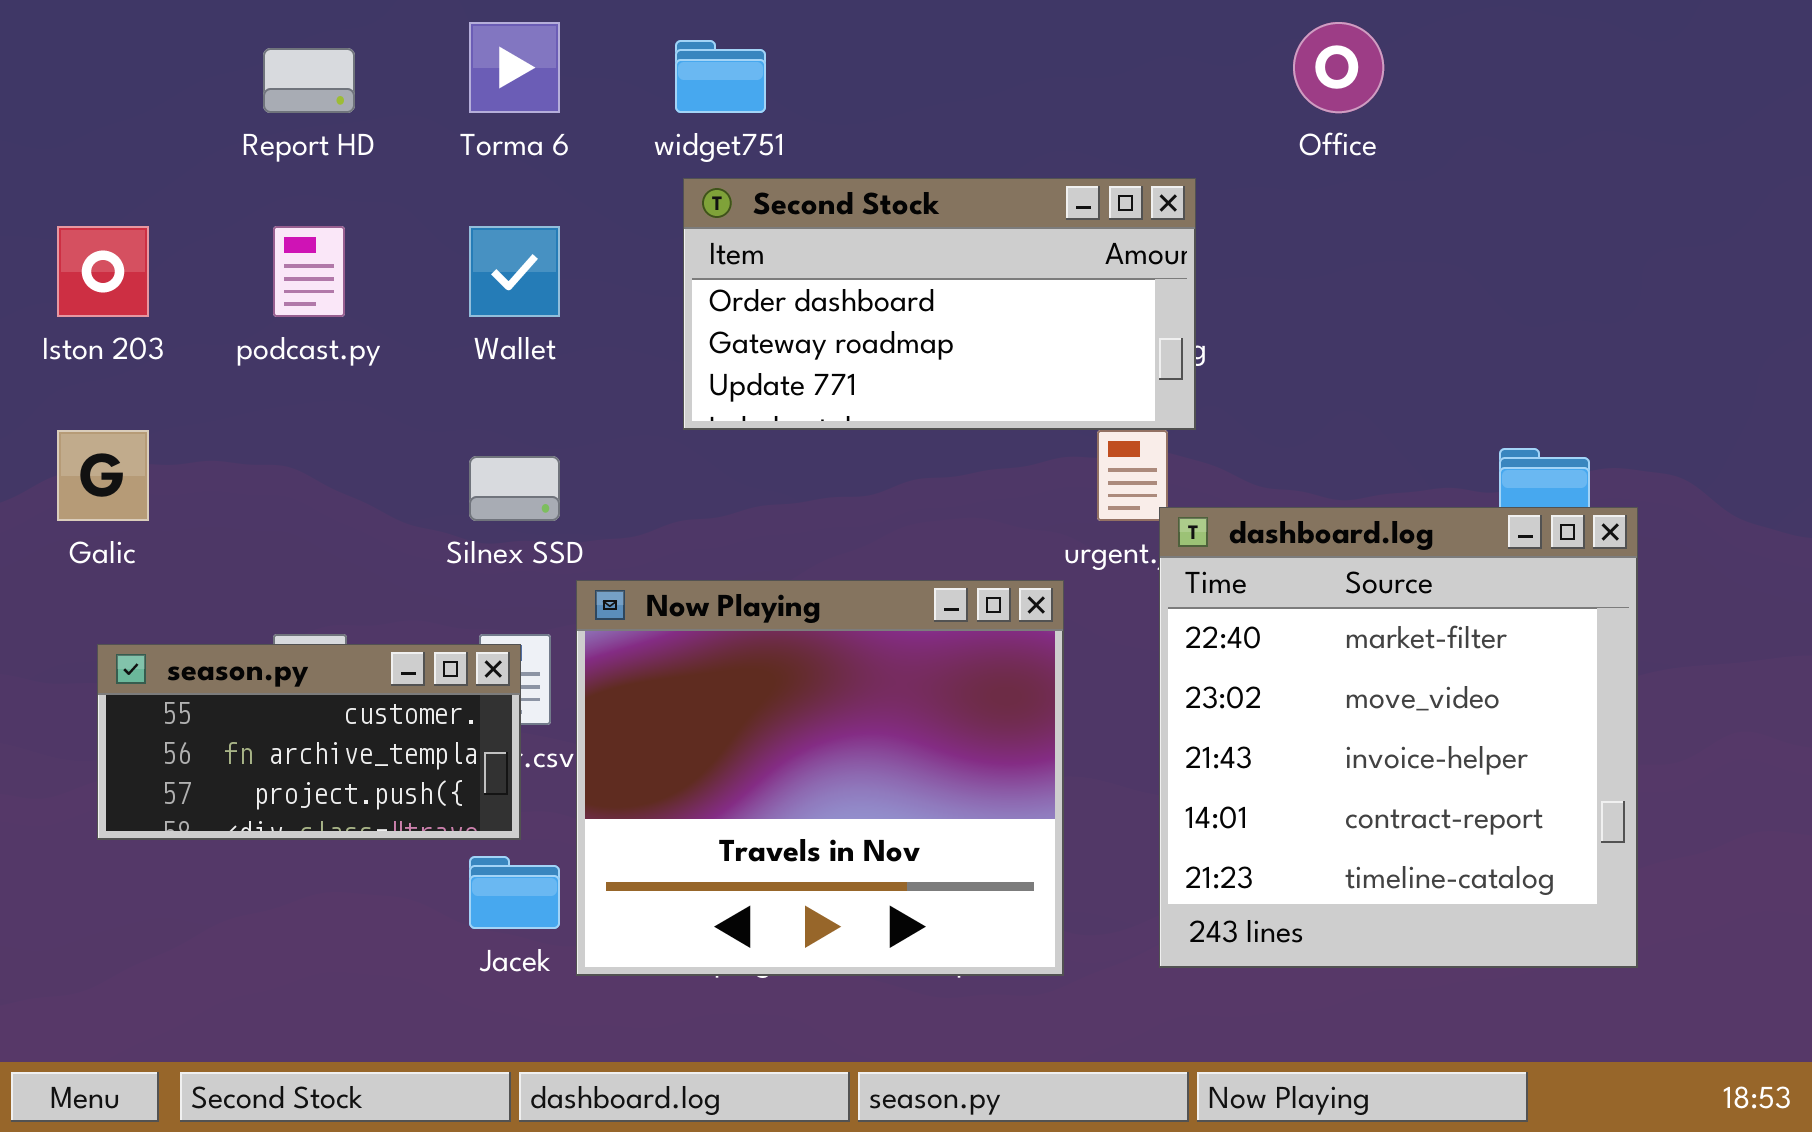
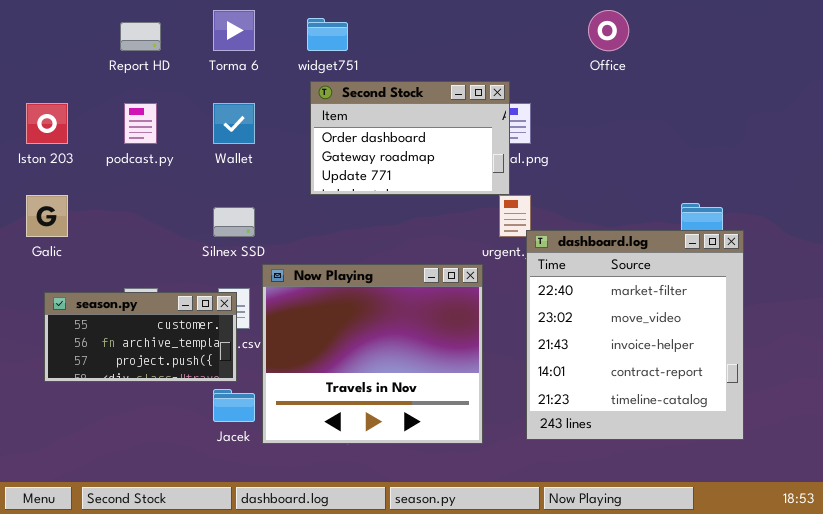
Second Stock: [683,178,1196,430] -> [310,81,510,195], resized

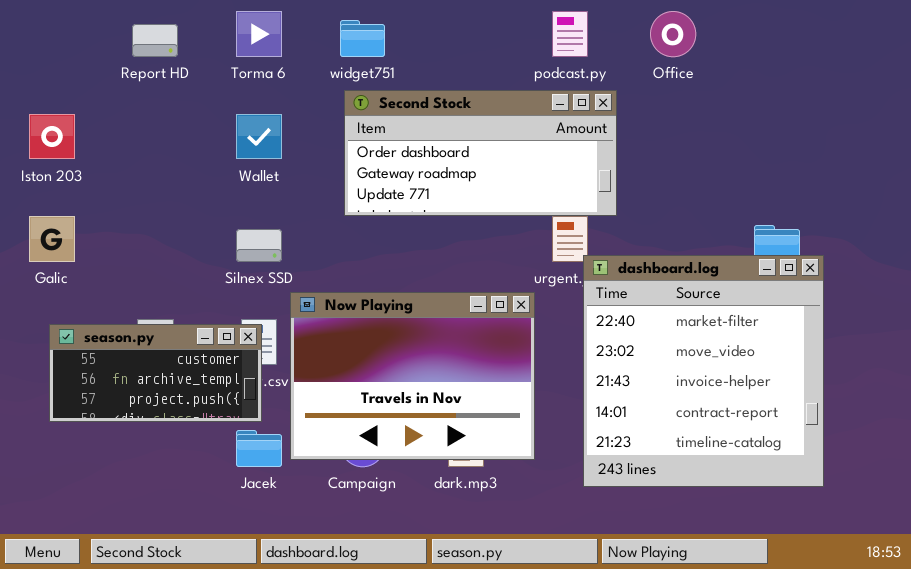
Second Stock: [310,81,510,195] -> [344,90,617,216], resized
podcast.py: [124,103,157,144] -> [552,11,588,57], moved
Now Playing: [262,264,483,444] -> [290,292,535,460], resized

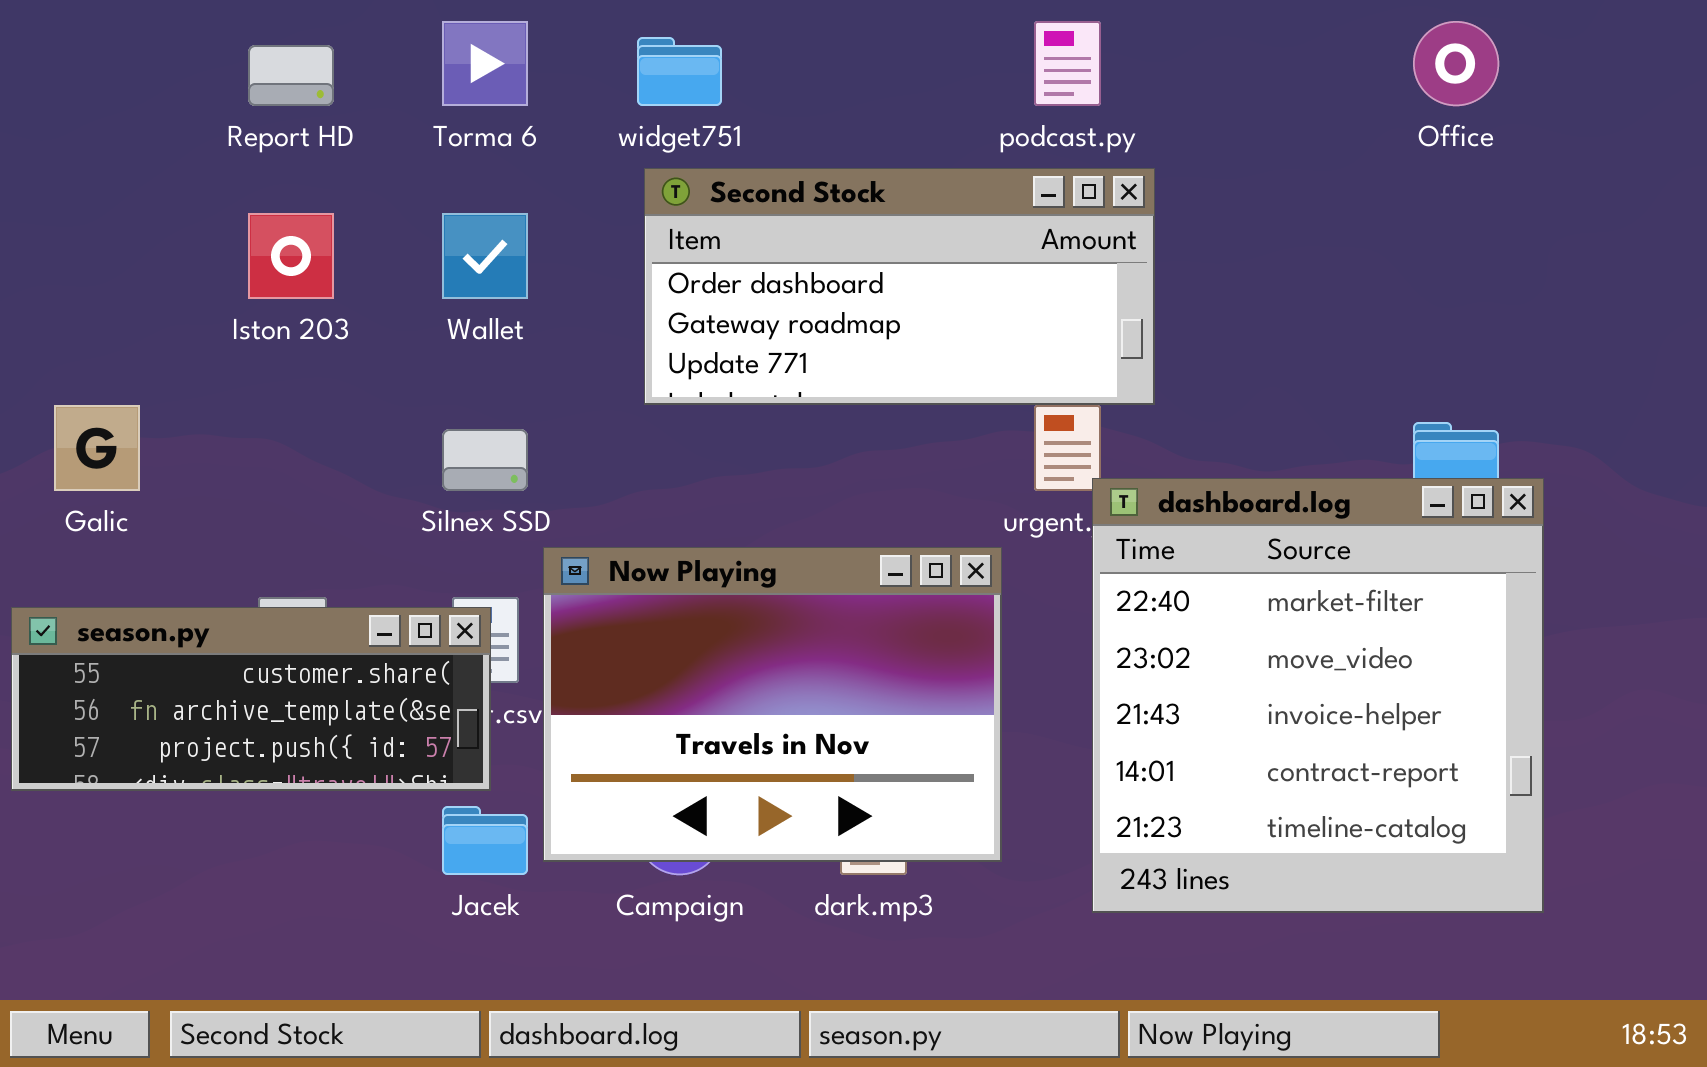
Office: [650,11,696,57] -> [1413,21,1499,106], moved
Iston 203: [29,114,75,159] -> [248,213,334,299], moved
season.py: [49,324,262,422] -> [11,607,491,791], resized

